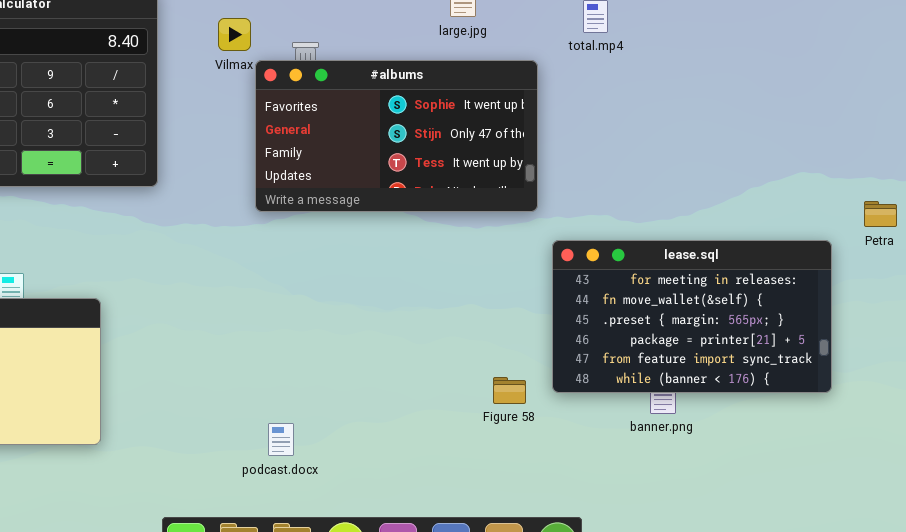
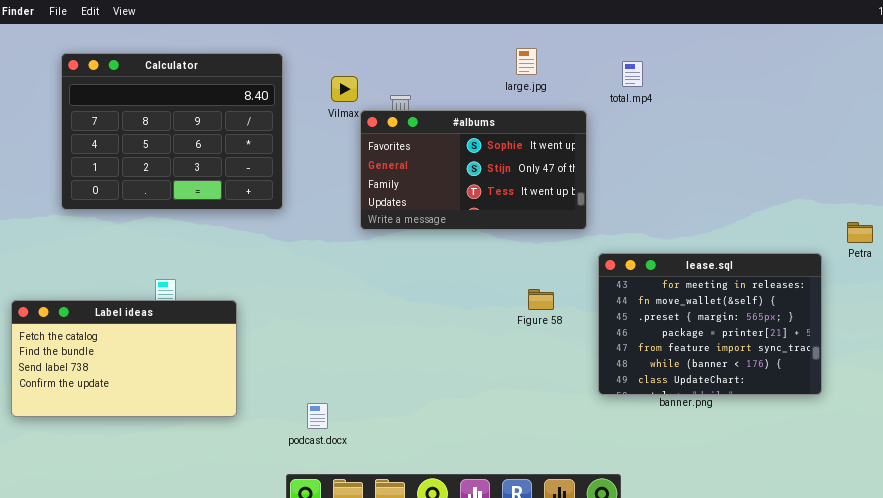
lease.sql: [552,240,832,393] -> [598,253,822,395], resized
Figure 58: [493,377,526,404] -> [528,289,554,310], moved
podcast.docx: [268,423,294,456] -> [307,403,328,429], moved

